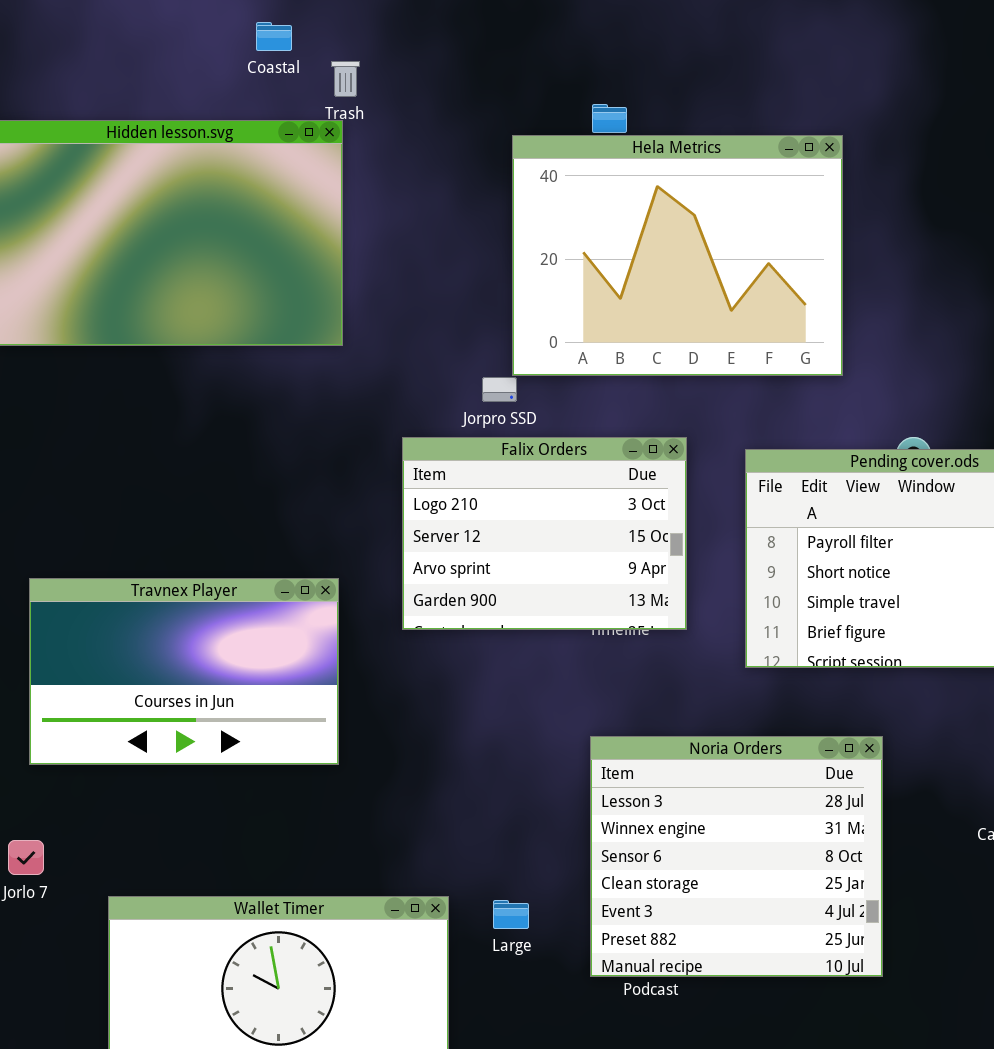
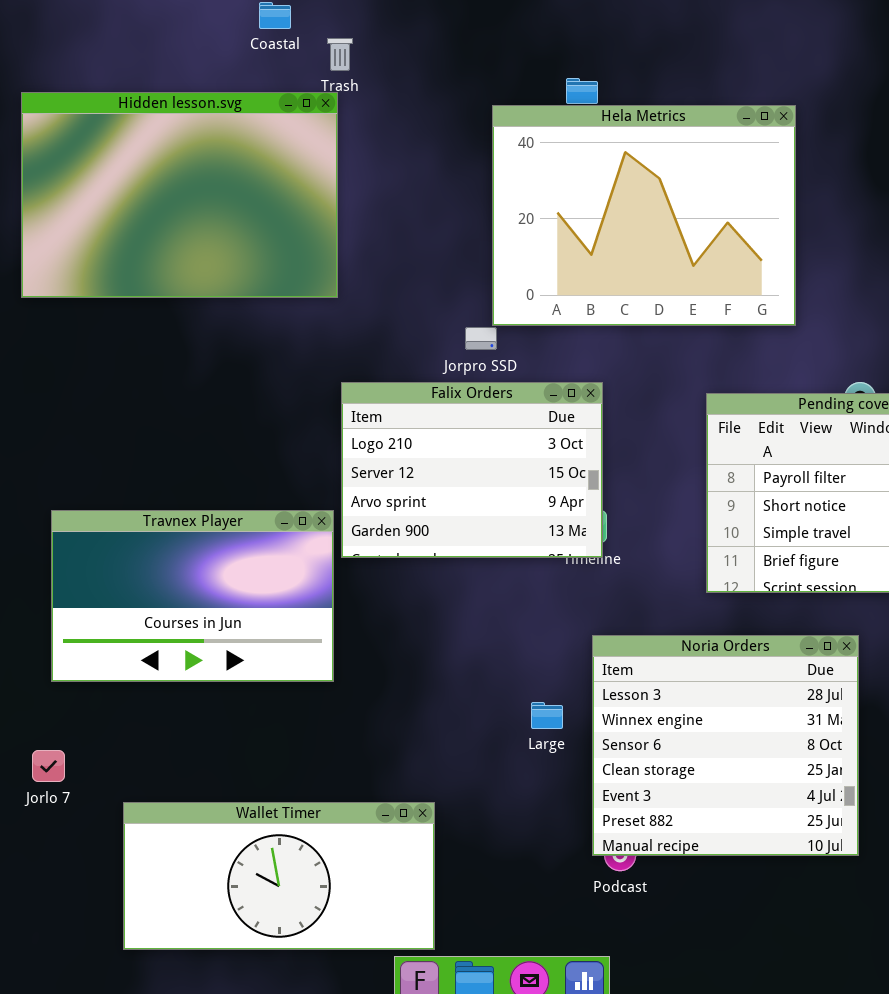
Falix Orders: [402,437,687,630] -> [341,382,603,558], moved
Noria Orders: [590,736,883,977] -> [592,635,859,856], moved
Large: [493,900,529,929] -> [531,702,563,729], moved

